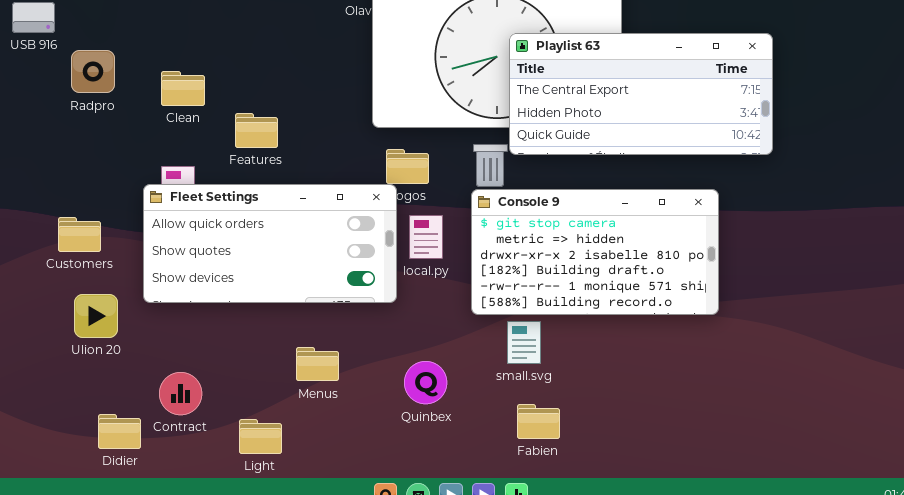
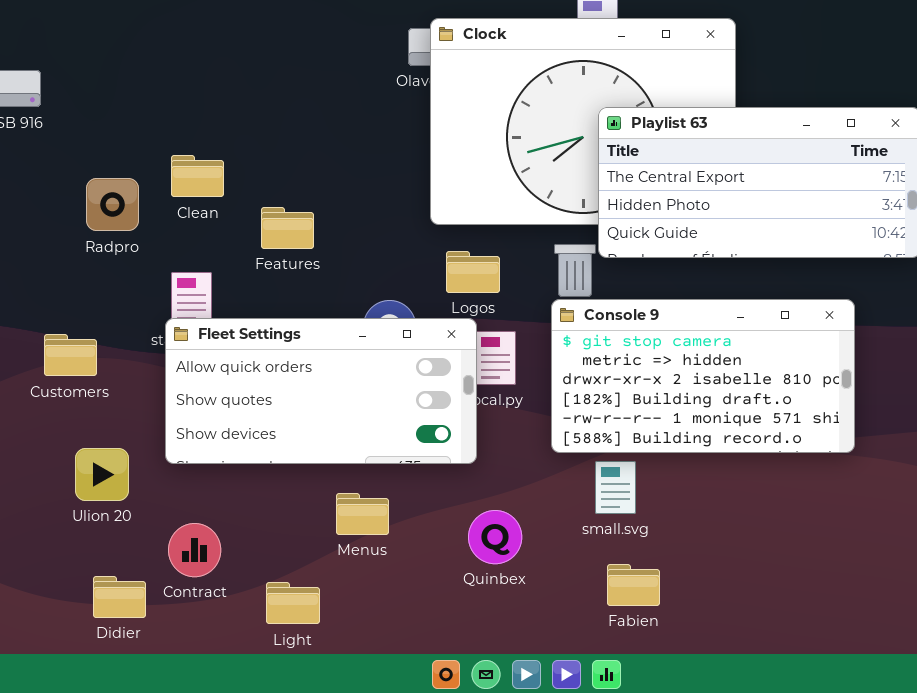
Radpro: [71,50,115,93] -> [86,178,139,231], moved
Fleet Settings: [143,184,397,303] -> [165,318,477,464], moved
Ulion 20: [74,294,118,338] -> [75,448,129,501], moved

